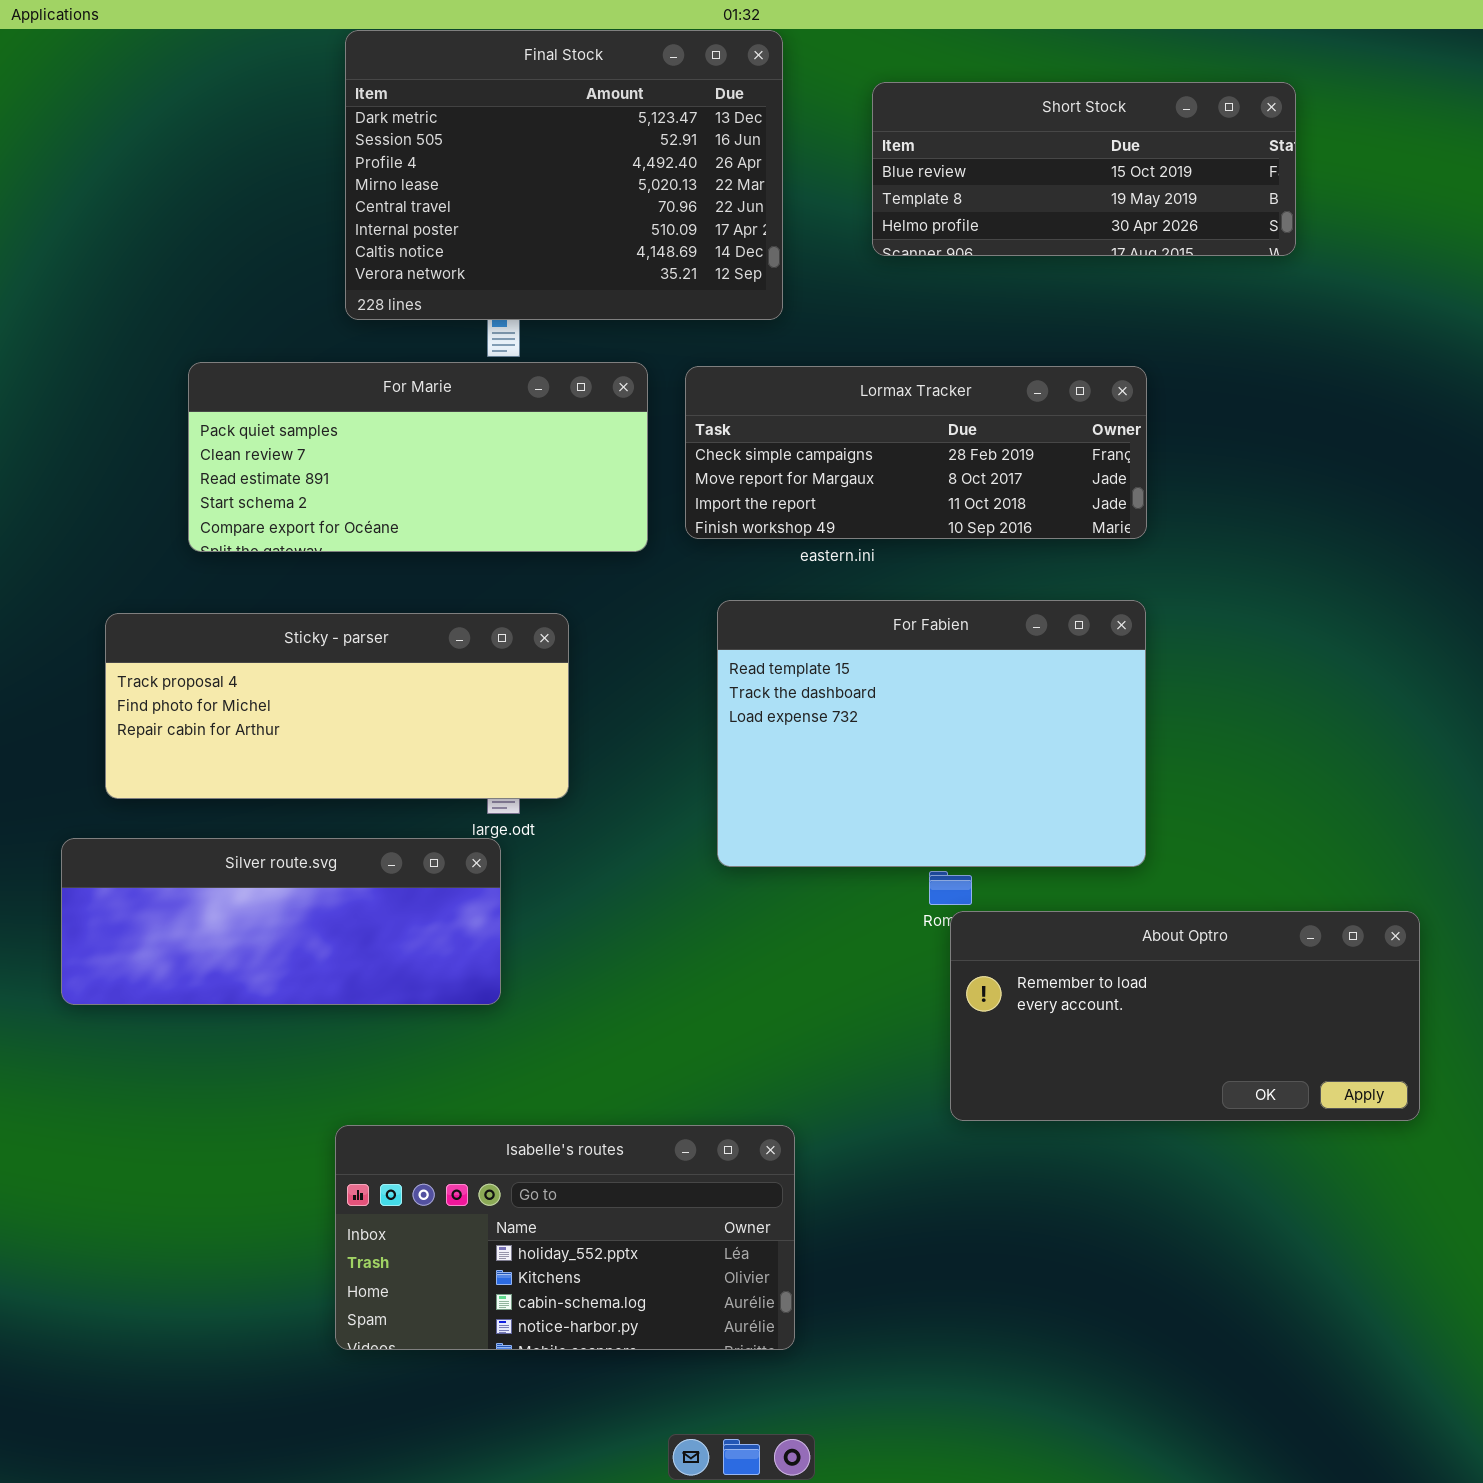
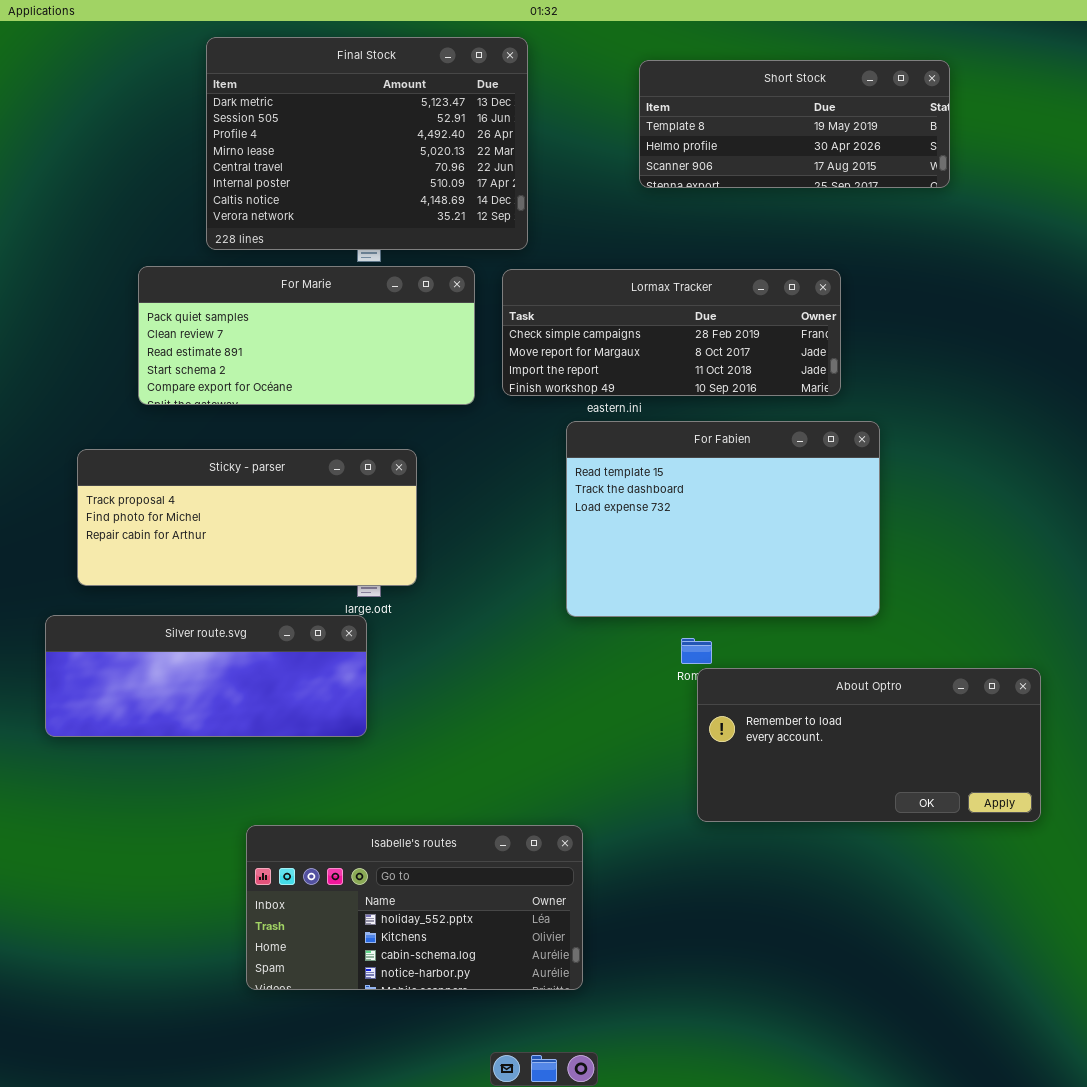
Final Stock: [345,30,783,320] -> [206,37,528,250], moved
Short Stock: [872,82,1296,256] -> [639,60,950,188], scrolled down 1 row
For Fabien: [717,600,1146,867] -> [566,421,880,617], moved

